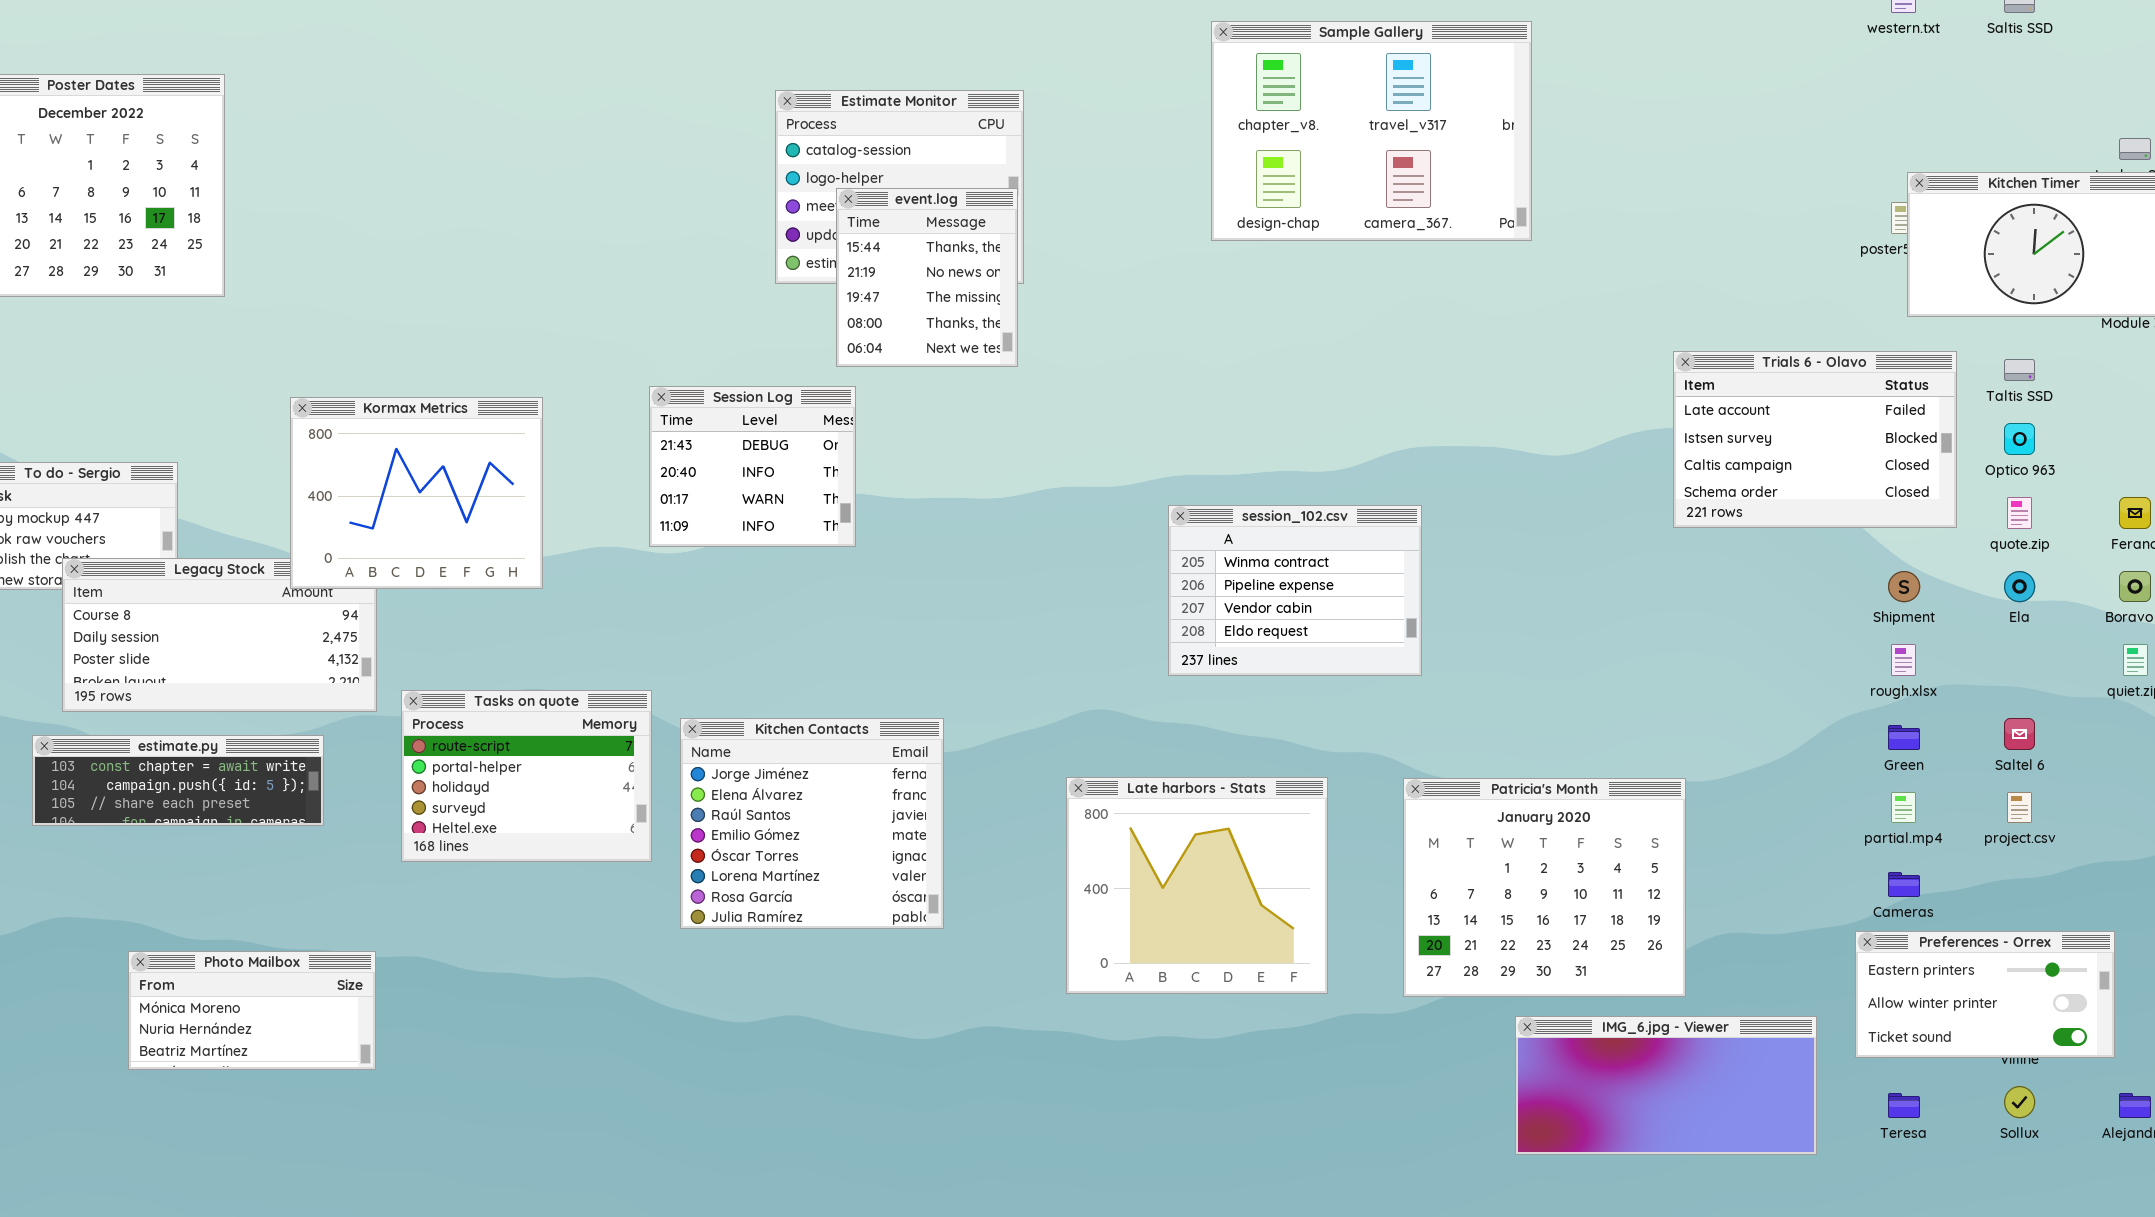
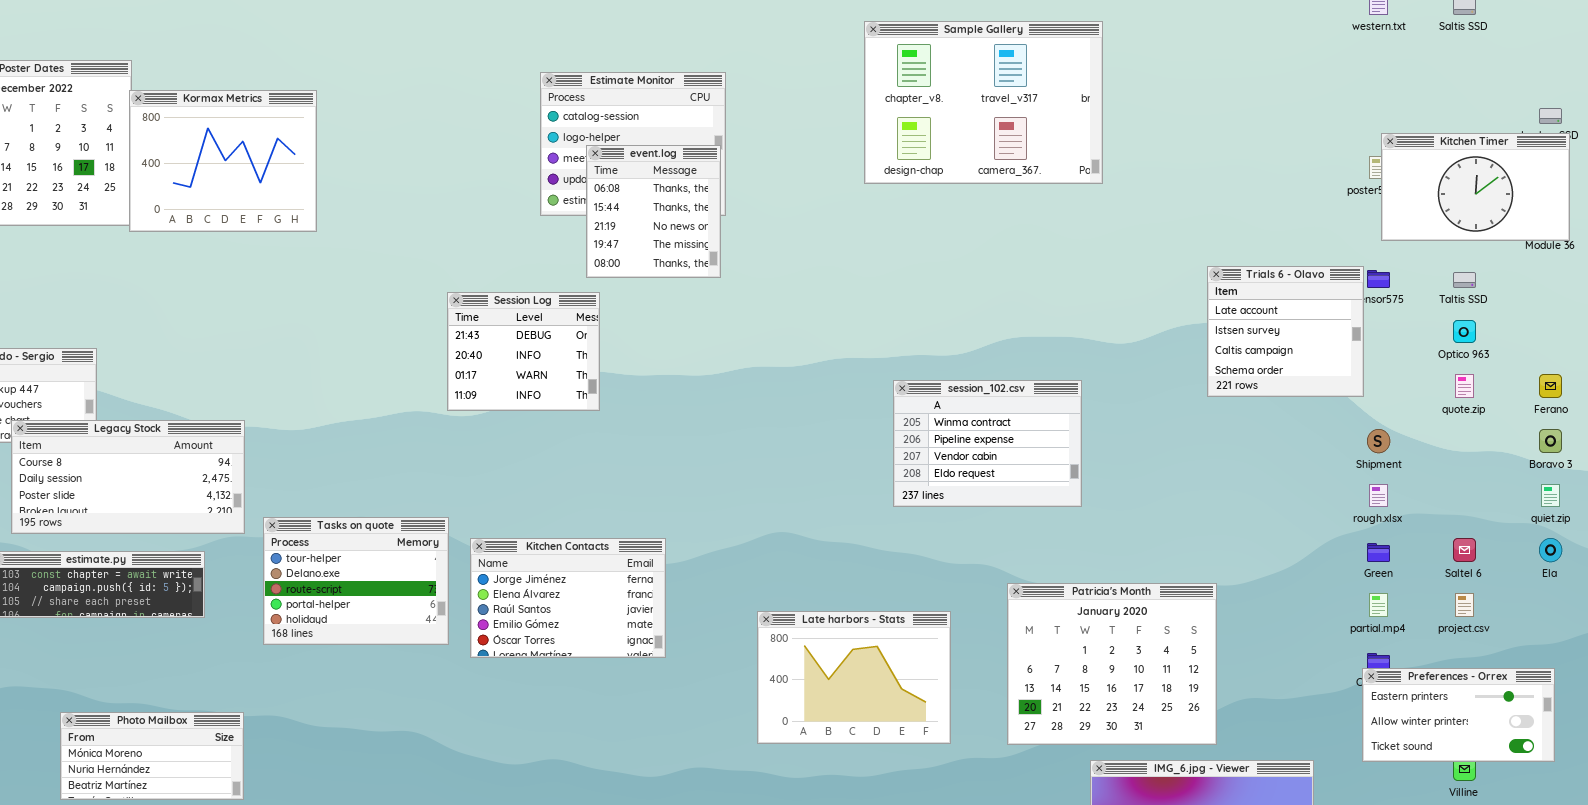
event.log: [836,188,1018,367] -> [586,145,721,278], scrolled up 1 row
Trials 6 - Olavo: [1673,351,1957,528] -> [1207,266,1364,397], resized
Kormax Metrics: [290,397,543,589] -> [129,90,317,232], moved
session_102.csv: [1168,505,1422,676] -> [893,380,1082,507], moved
Ela: [2004,571,2035,602] -> [1539,538,1562,562], moved
Tasks on quote: [401,690,652,862] -> [263,517,449,645], scrolled up 2 rows
Kitchen Contacts: [680,718,944,929] -> [470,538,666,658], resized
Late harbors - Stats: [1066,777,1328,994] -> [757,611,951,744], resized
Preferences - Orrex: [1855,931,2115,1058] -> [1362,668,1555,762], moved

